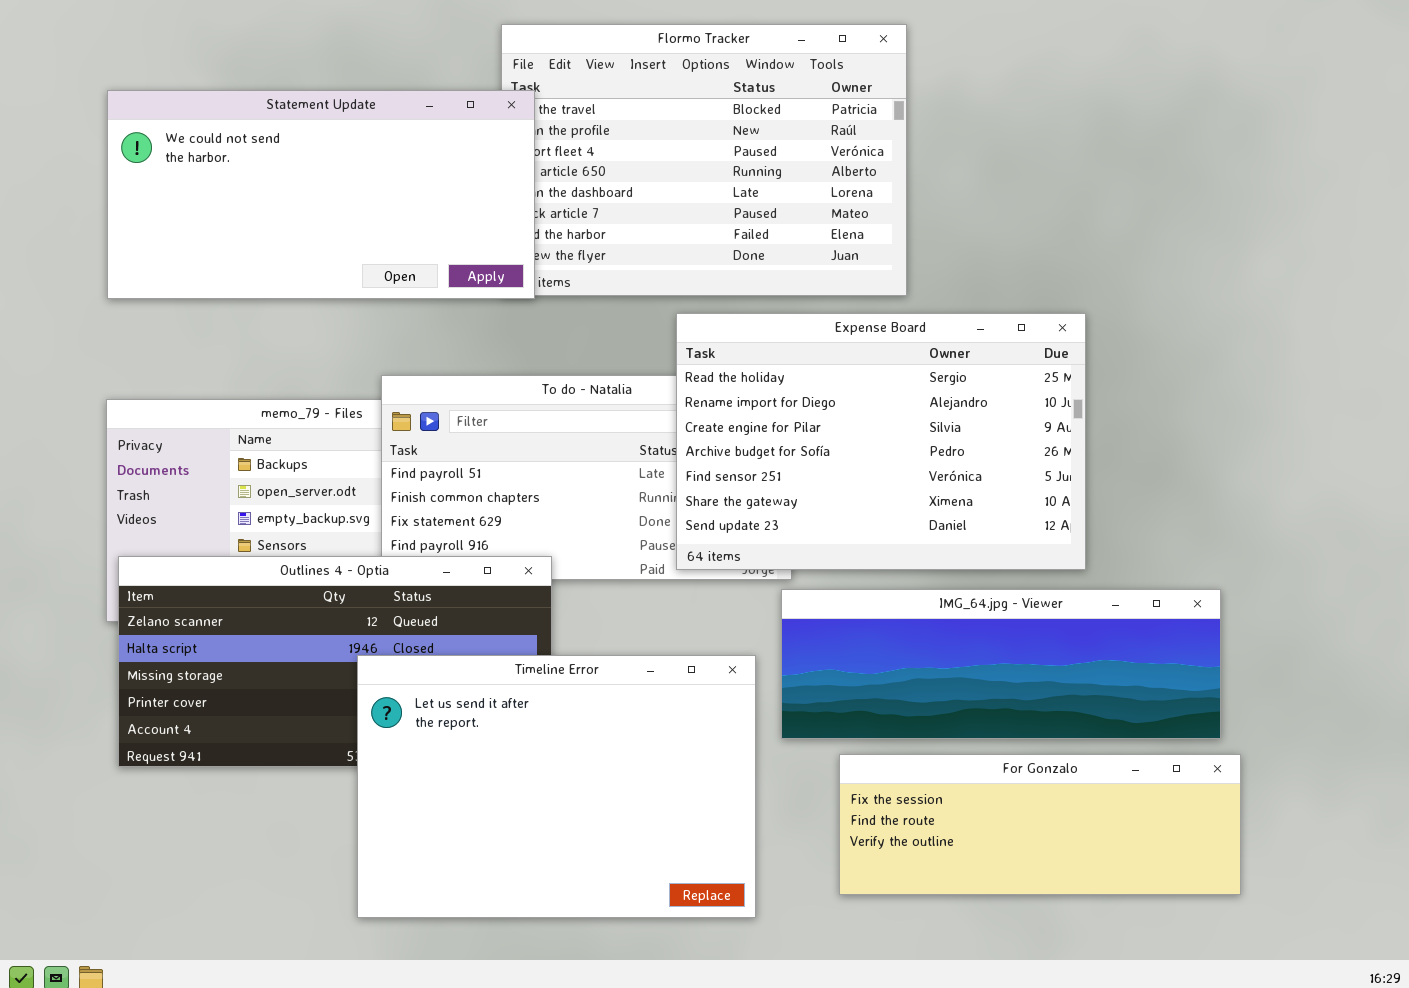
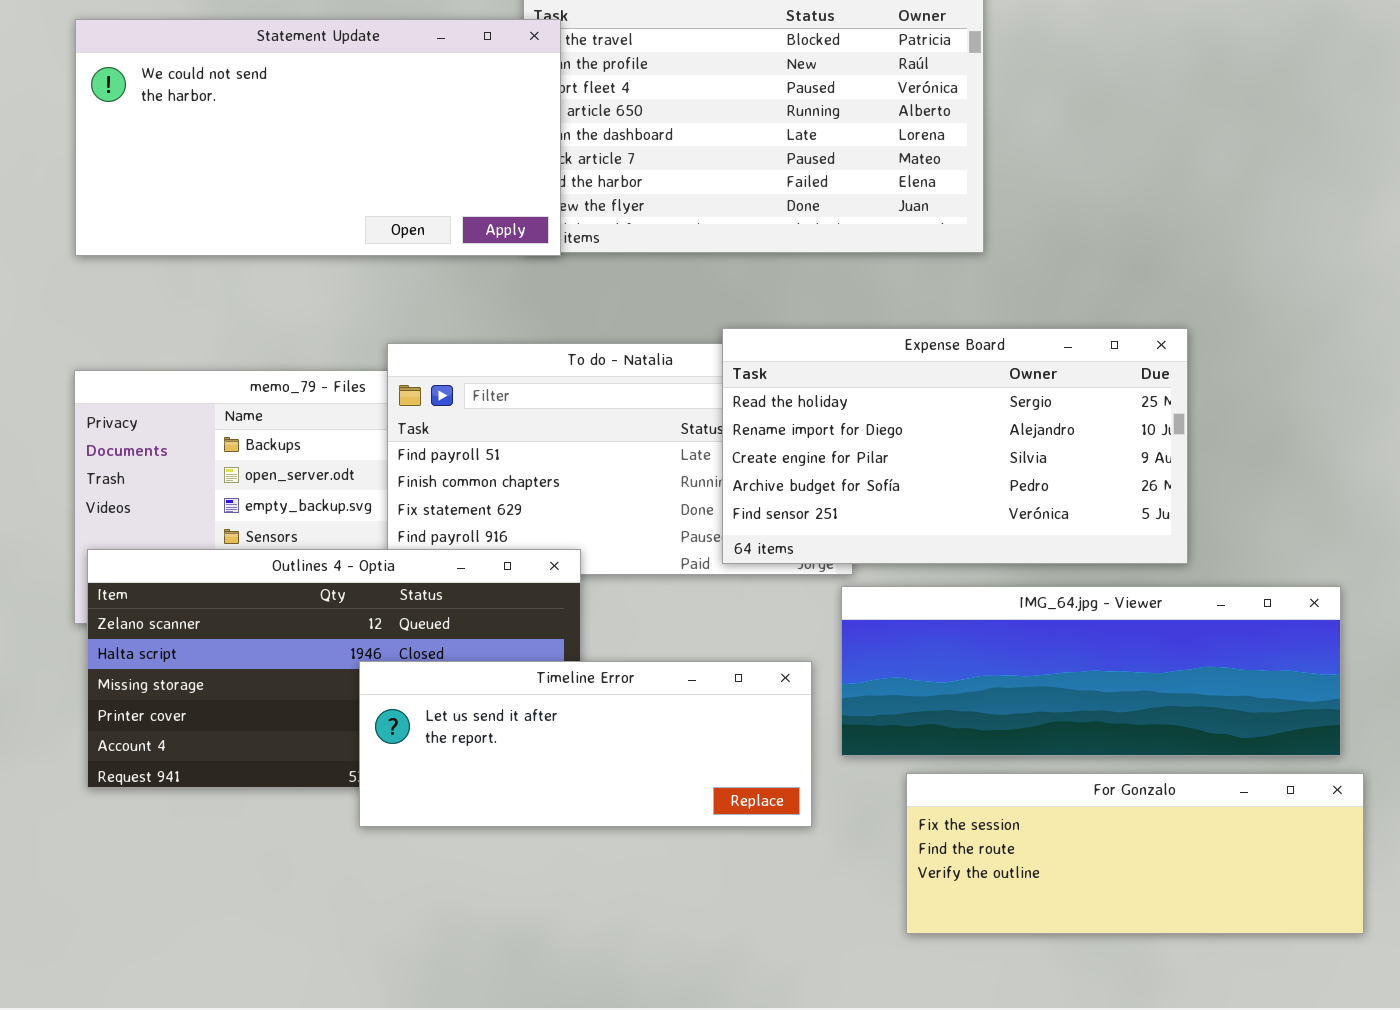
Expense Board: [676,313,1086,570] -> [722,328,1188,564], resized
Timeline Error: [357,655,756,918] -> [359,661,812,827], resized

